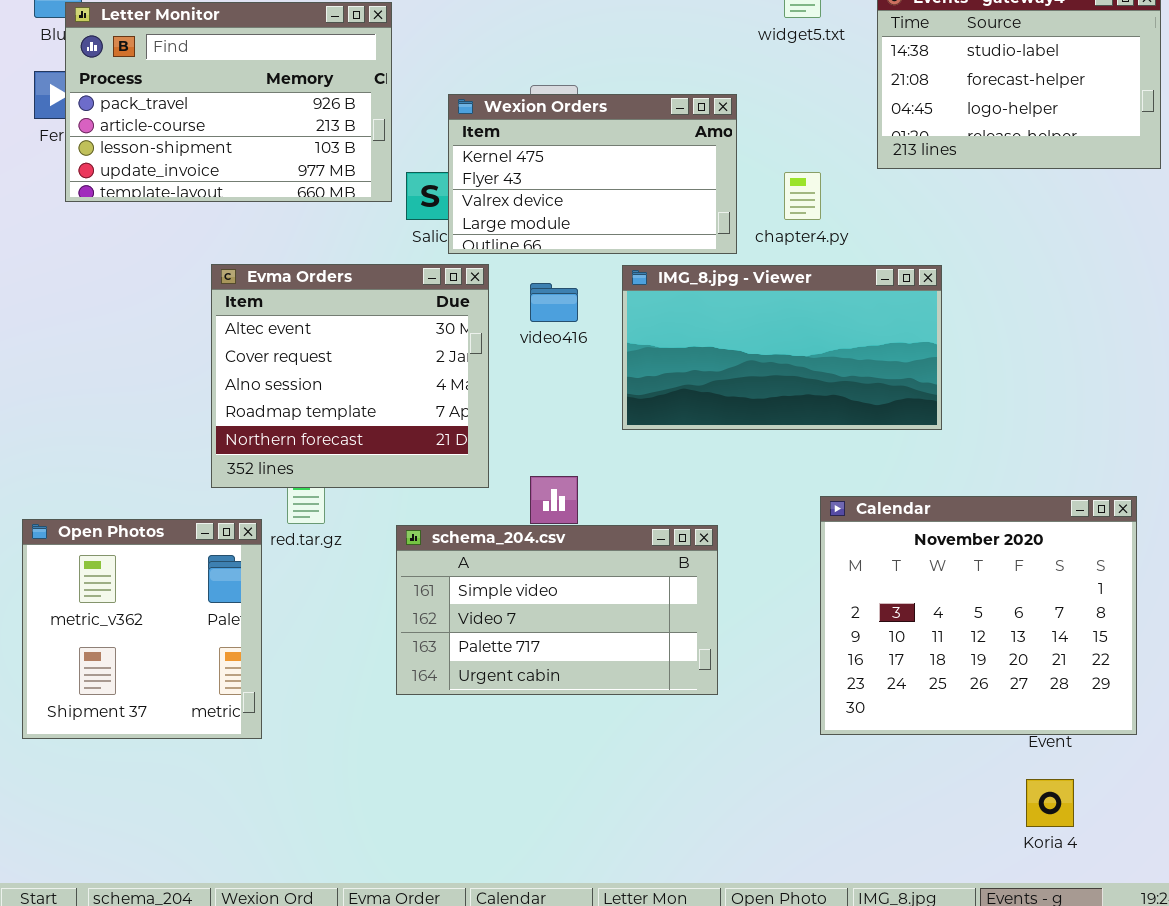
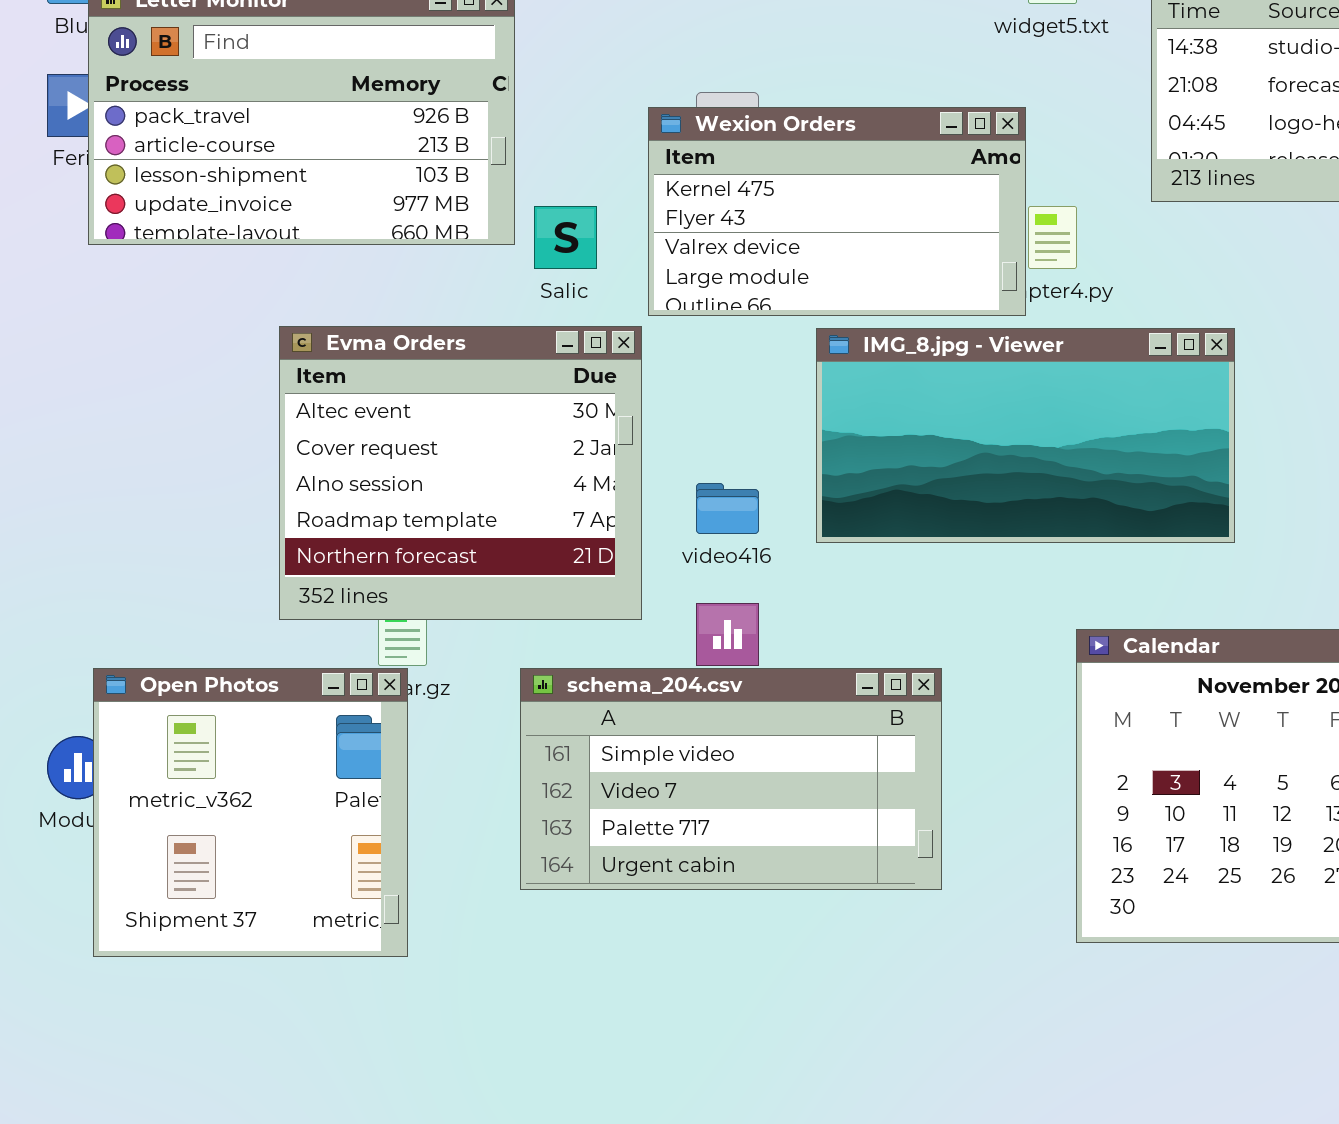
Wexion Orders: [448,94,737,254] -> [648,107,1026,316], moved
video416: [530,283,578,322] -> [696,483,759,534], moved
Open Photos: [22,519,262,739] -> [93,668,408,957], moved

